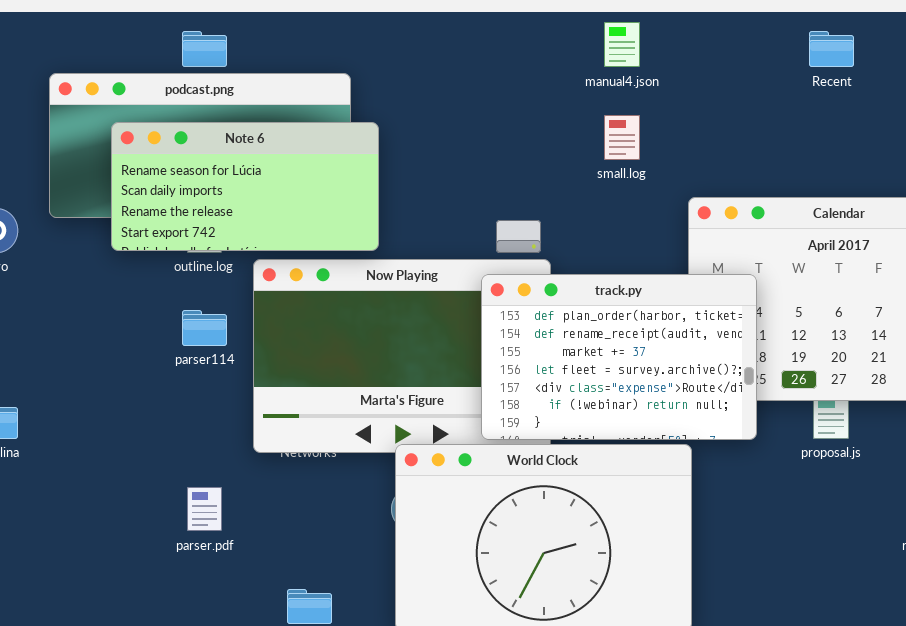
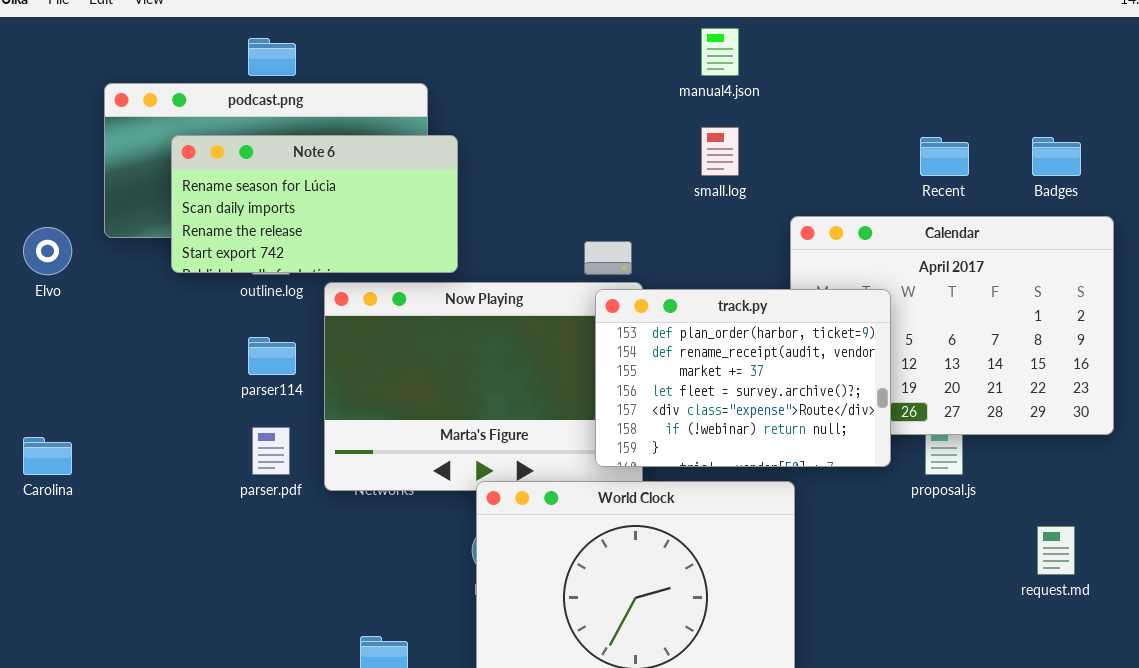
Recent: [809,31,854,67] -> [920,137,969,176], moved
track.py: [481,274,757,440] -> [595,289,891,467], moved
parser.pdf: [187,487,222,531] -> [252,427,290,475], moved

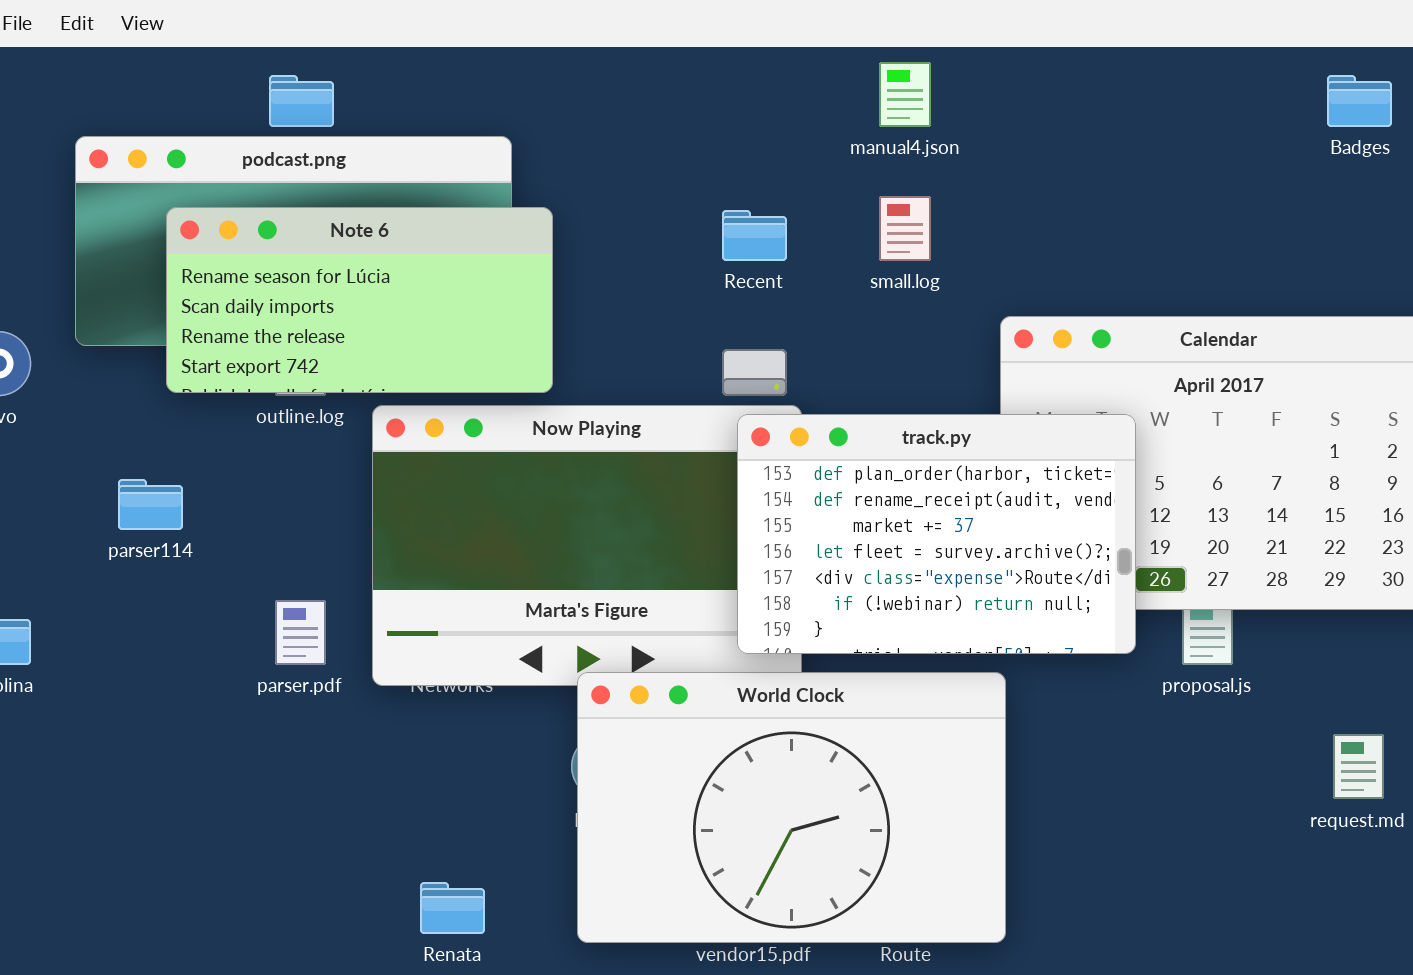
Recent: [920,137,969,176] -> [722,210,787,261], moved
Badges: [1032,137,1081,176] -> [1327,75,1392,127], moved
parser114: [248,337,296,375] -> [118,479,183,530], moved

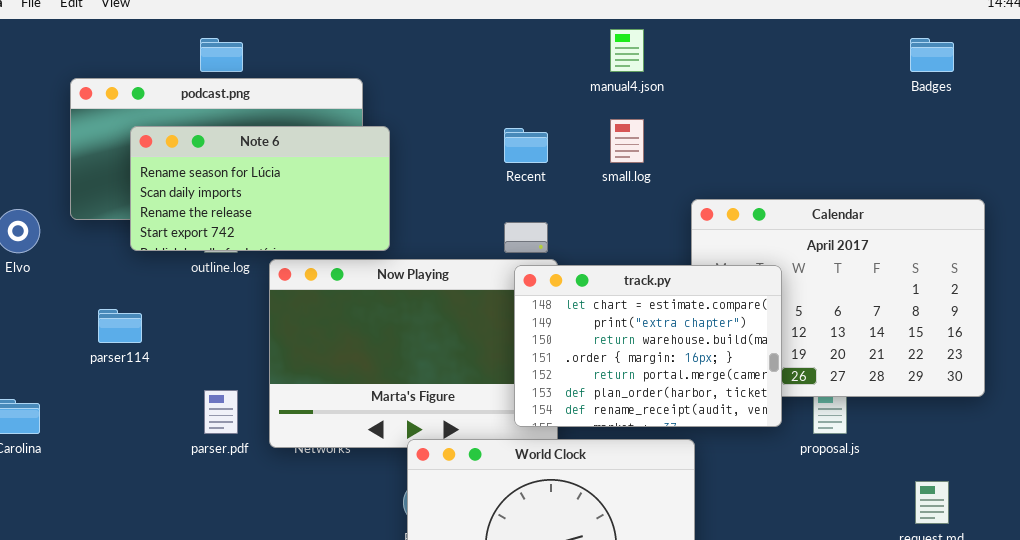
track.py: [737,414,1136,654] -> [514,265,782,427], scrolled up 5 rows

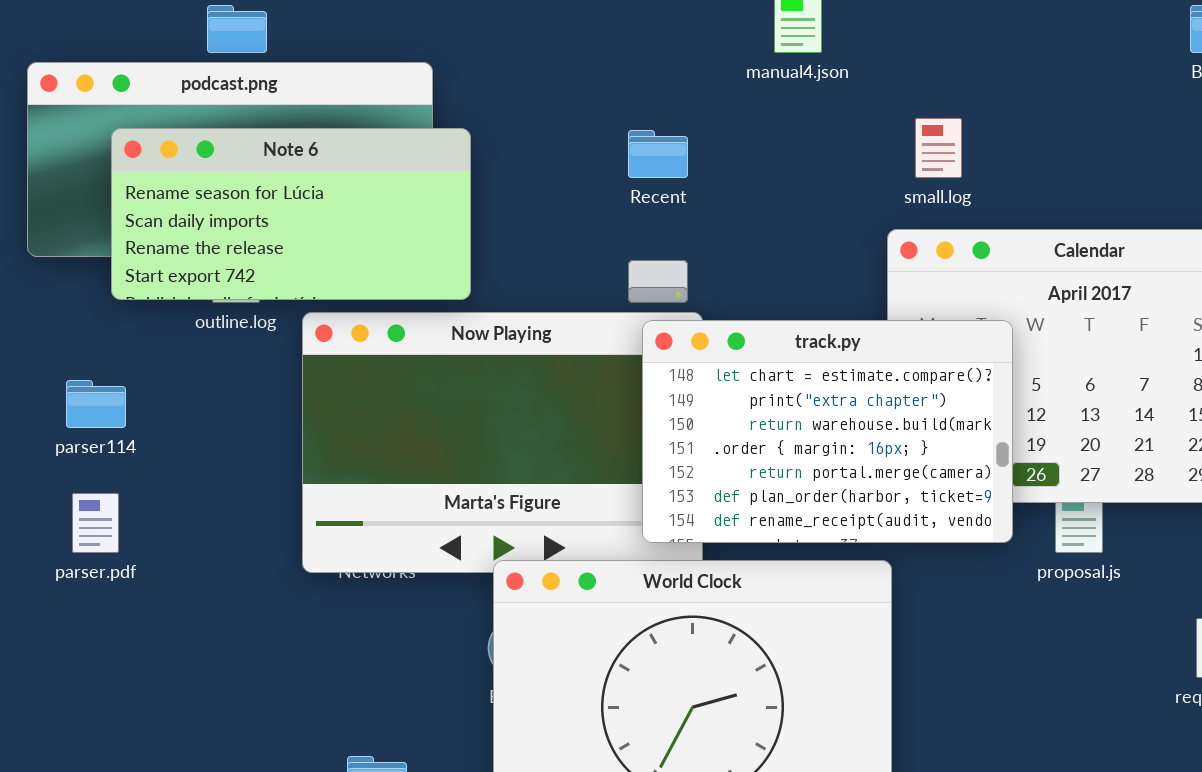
small.log: [610,119,644,163] -> [915,118,962,178], moved
parser.pdf: [204,390,238,434] -> [72,493,119,553], moved

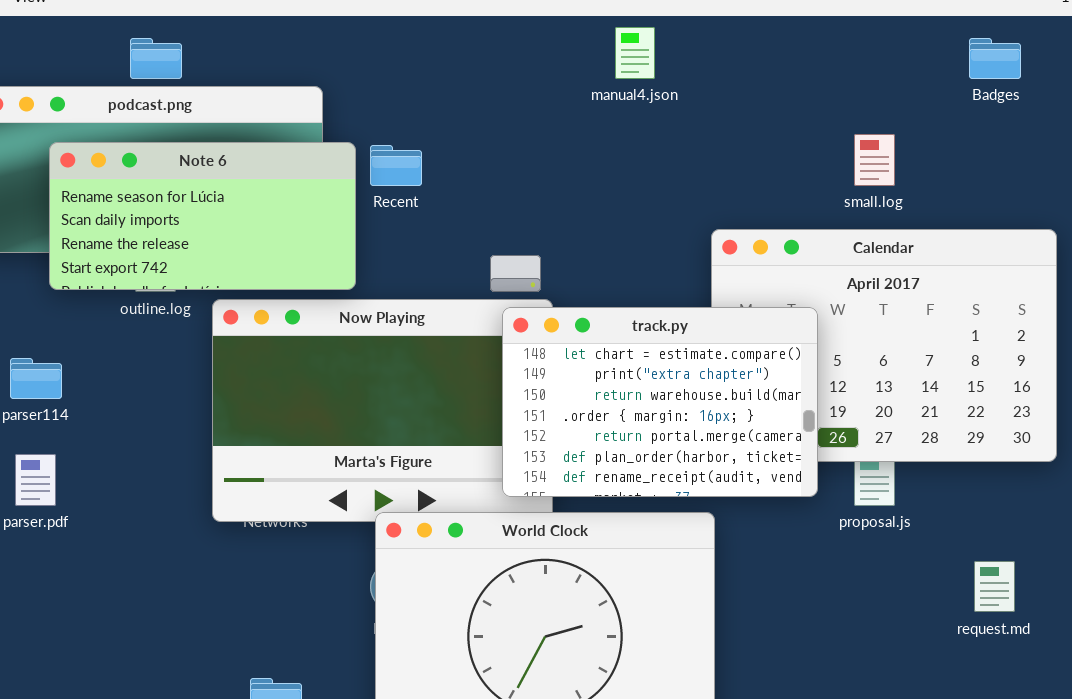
small.log: [915,118,962,178] -> [854,134,895,186], moved
Recent: [628,130,688,178] -> [370,145,422,186], moved

